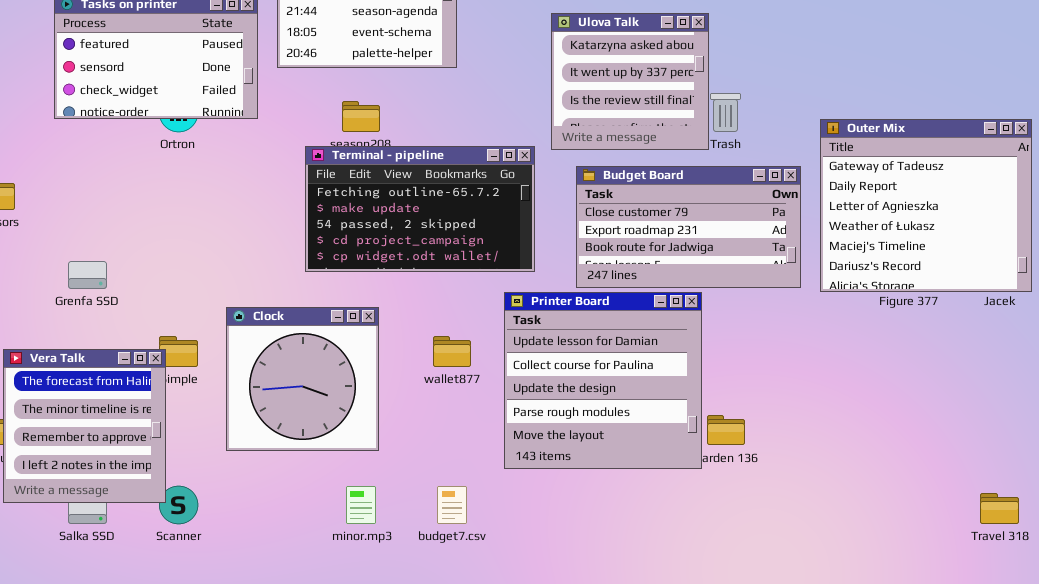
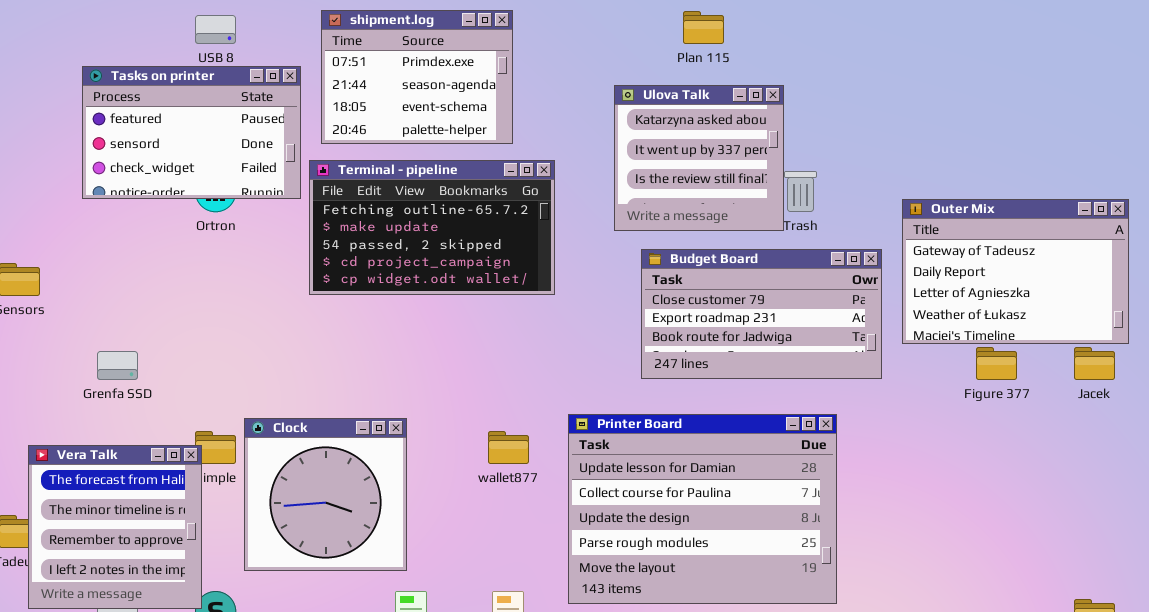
Outer Mix: [820,119,1032,292] -> [902,199,1129,344], resized
Terminal - pipeline: [305,146,535,272] -> [309,160,555,295], moved
Printer Board: [504,292,702,469] -> [568,414,837,604], moved, resized
Clock: [226,307,379,451] -> [244,418,407,571], moved

